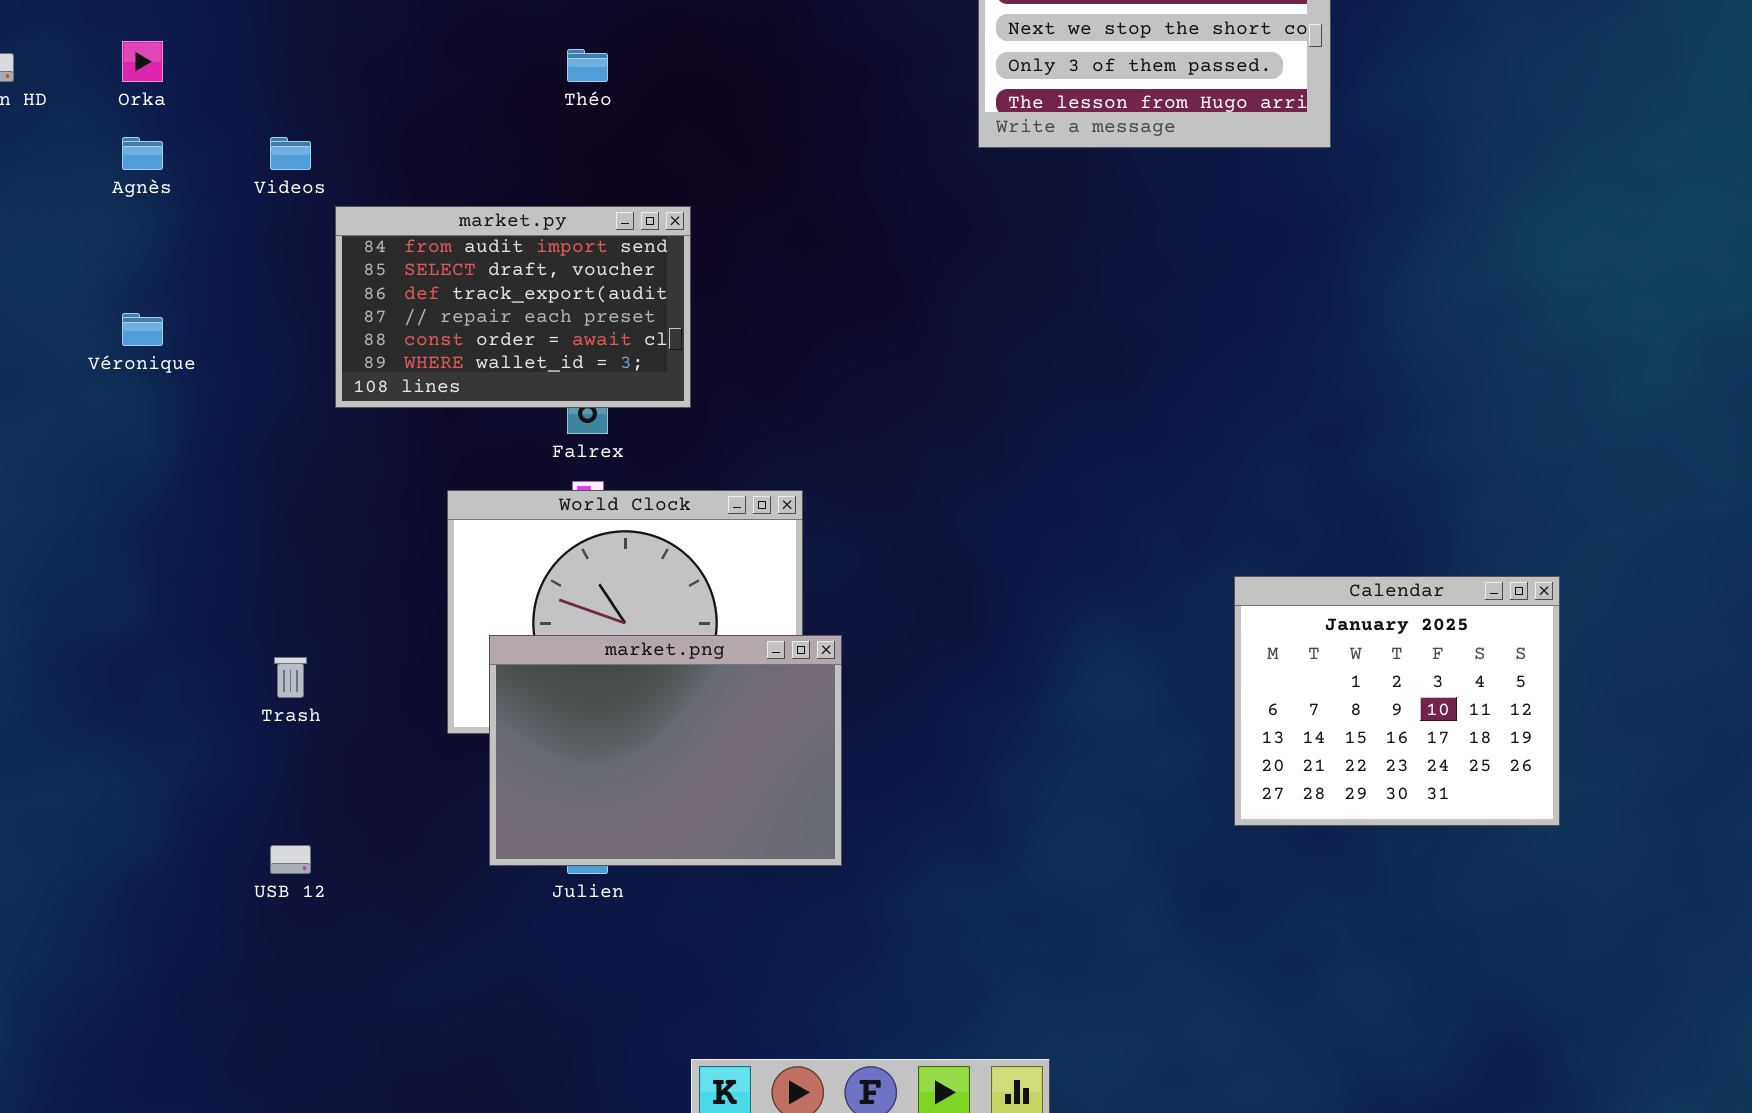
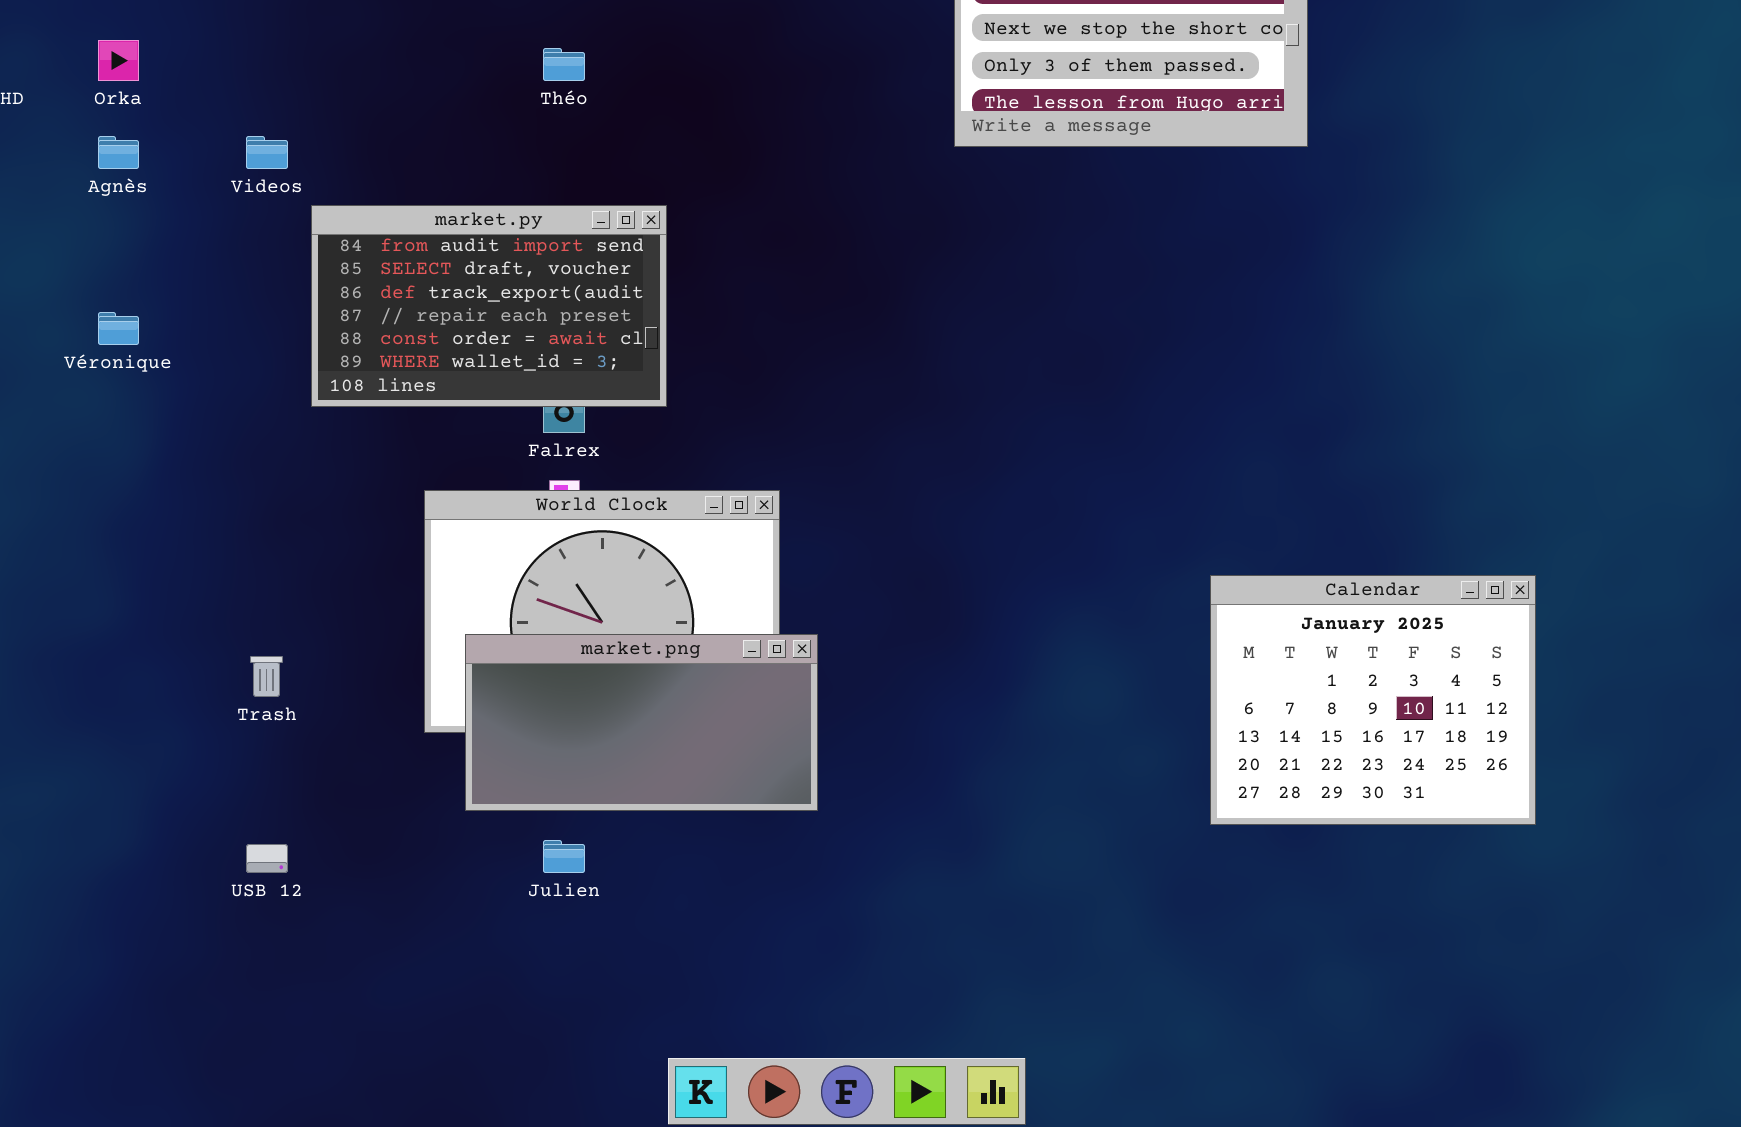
market.png: [489,635,842,866] -> [465,634,818,811], resized

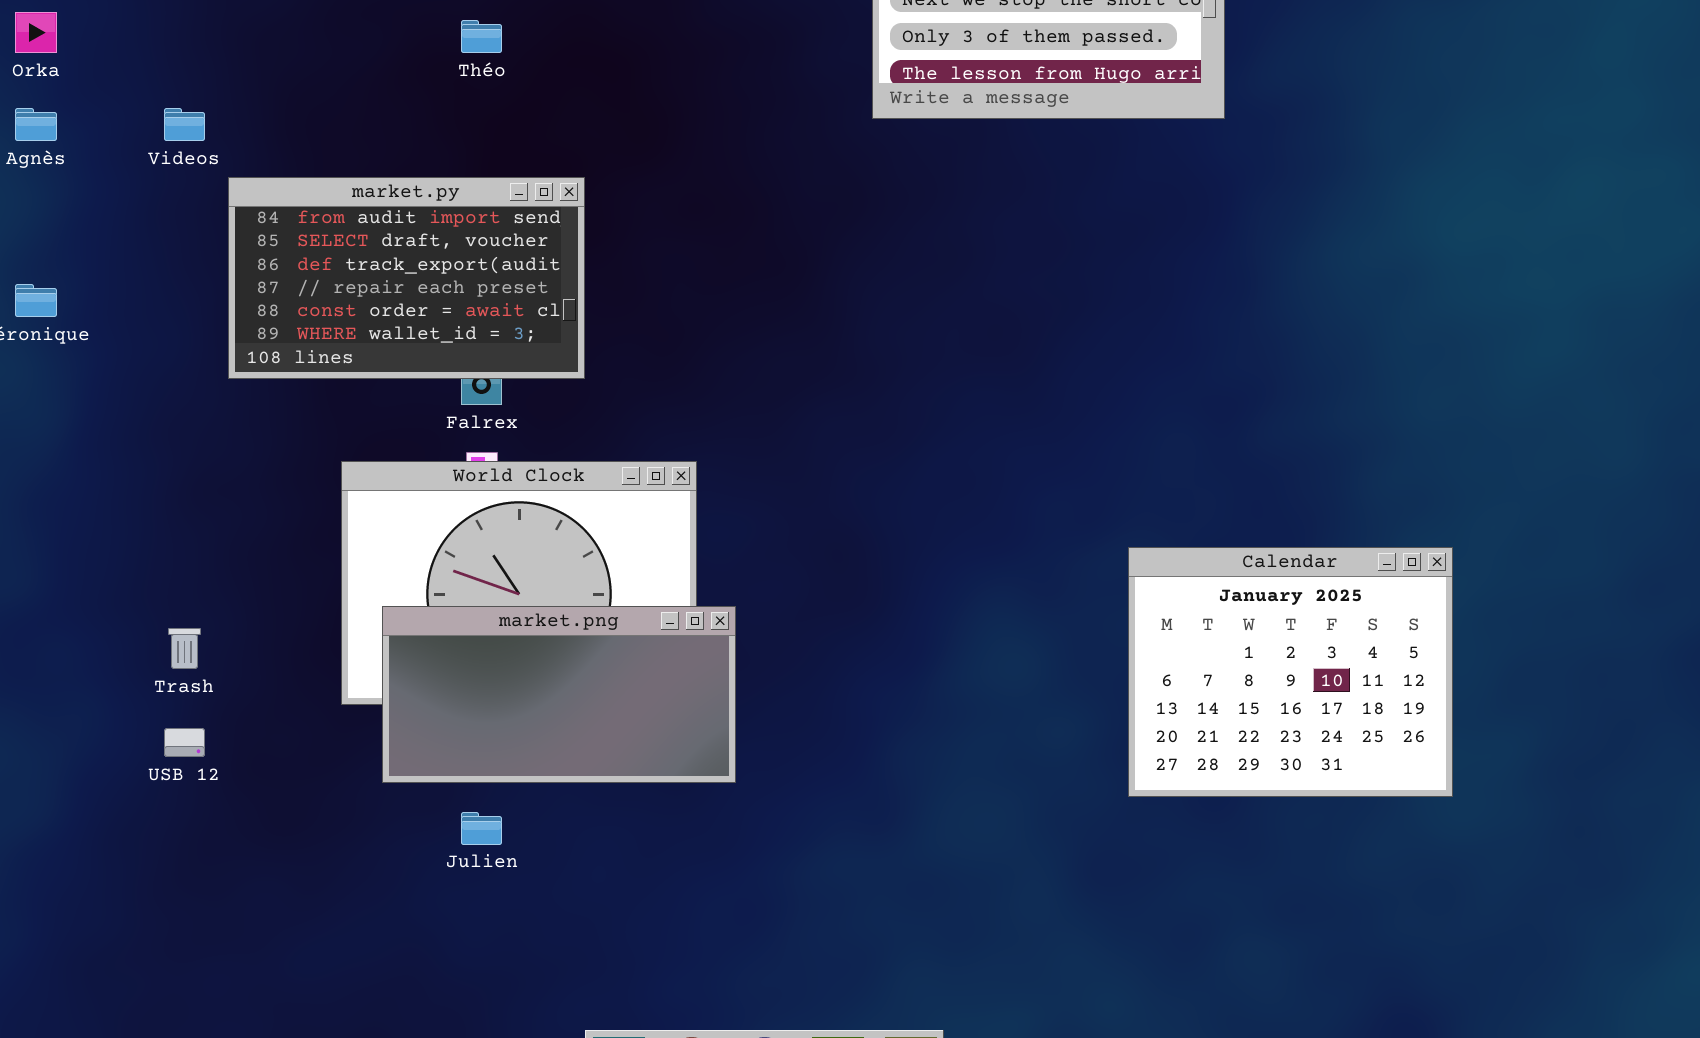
USB 12: [246,844,288,873] -> [164,728,205,757], moved

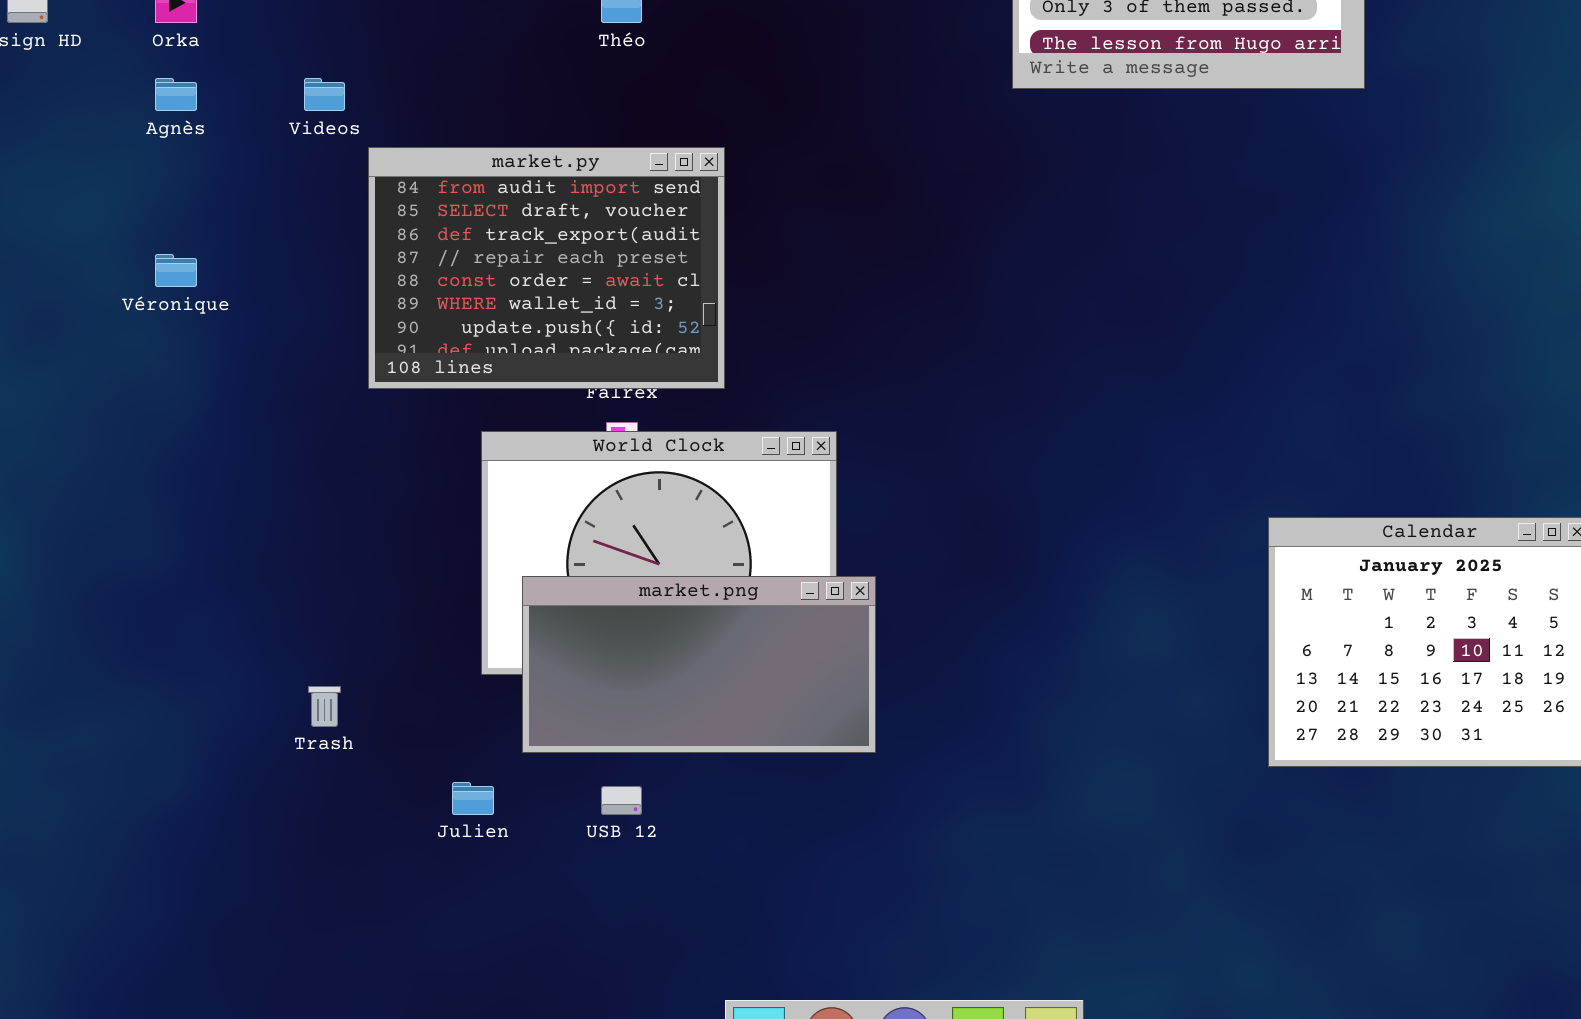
market.py: [228,177,585,379] -> [368,147,725,389], resized
Trash: [168,628,201,669] -> [308,686,341,727], moved
USB 12: [164,728,205,757] -> [601,786,642,815], moved
Julien: [461,812,502,845] -> [452,782,494,815], moved

